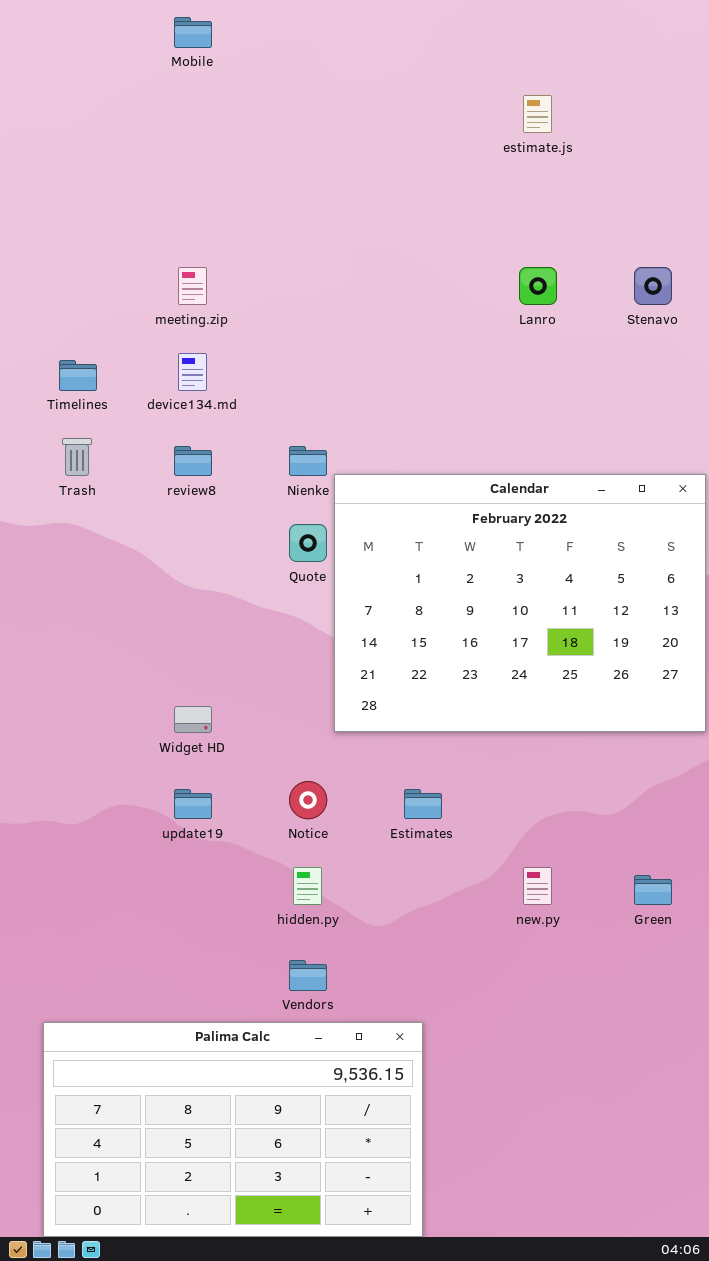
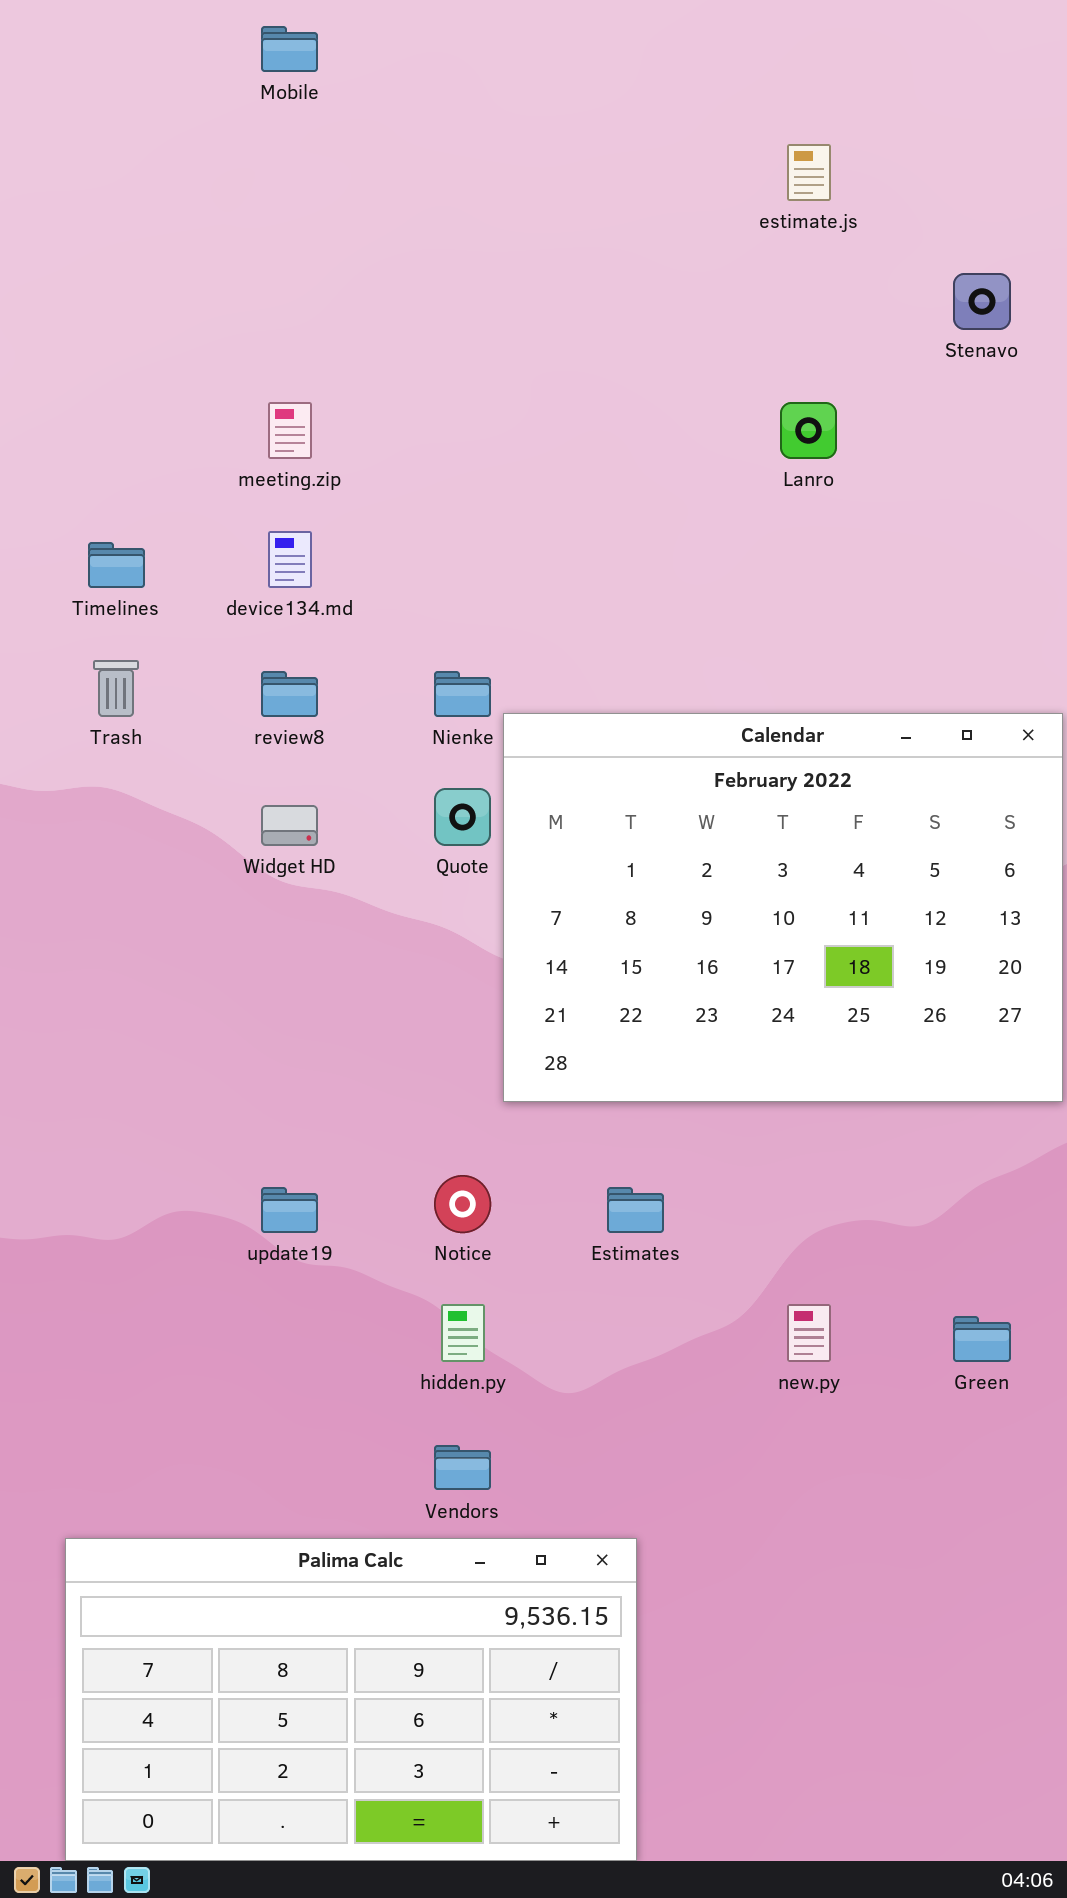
Stenavo: [634,267,672,305] -> [953,273,1011,330], moved
Widget HD: [174,706,212,733] -> [261,805,318,846], moved

